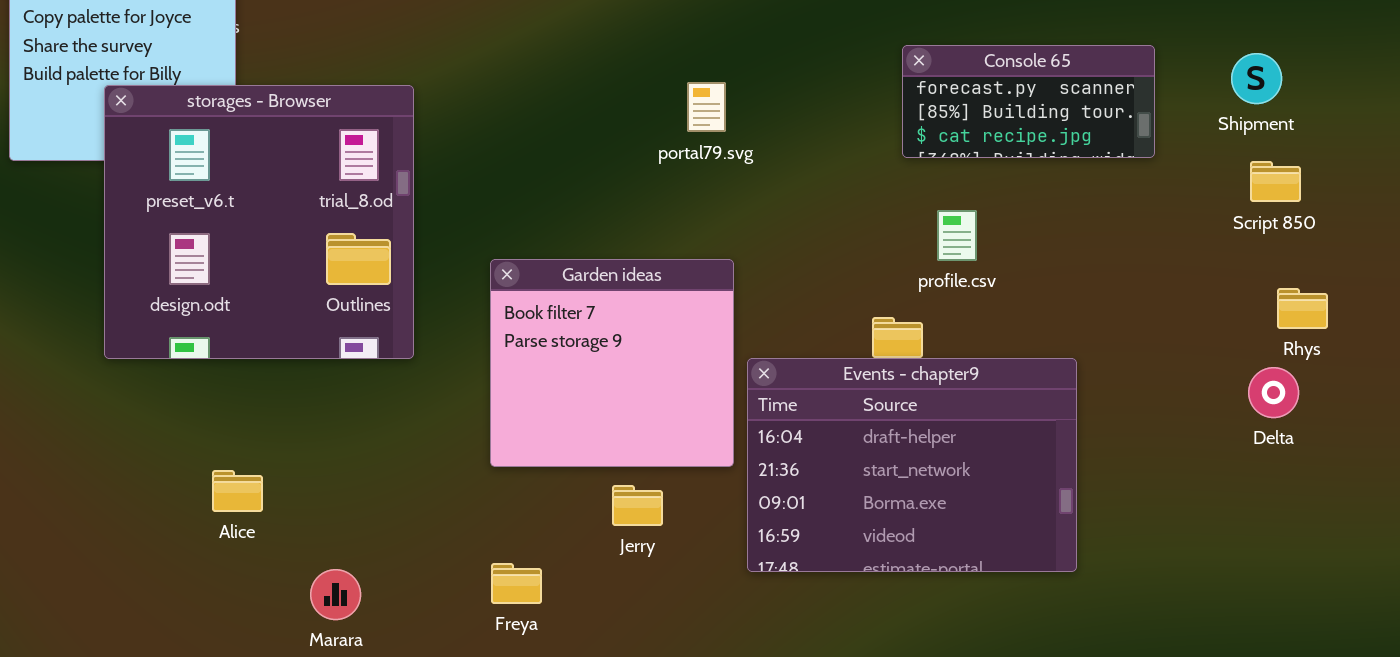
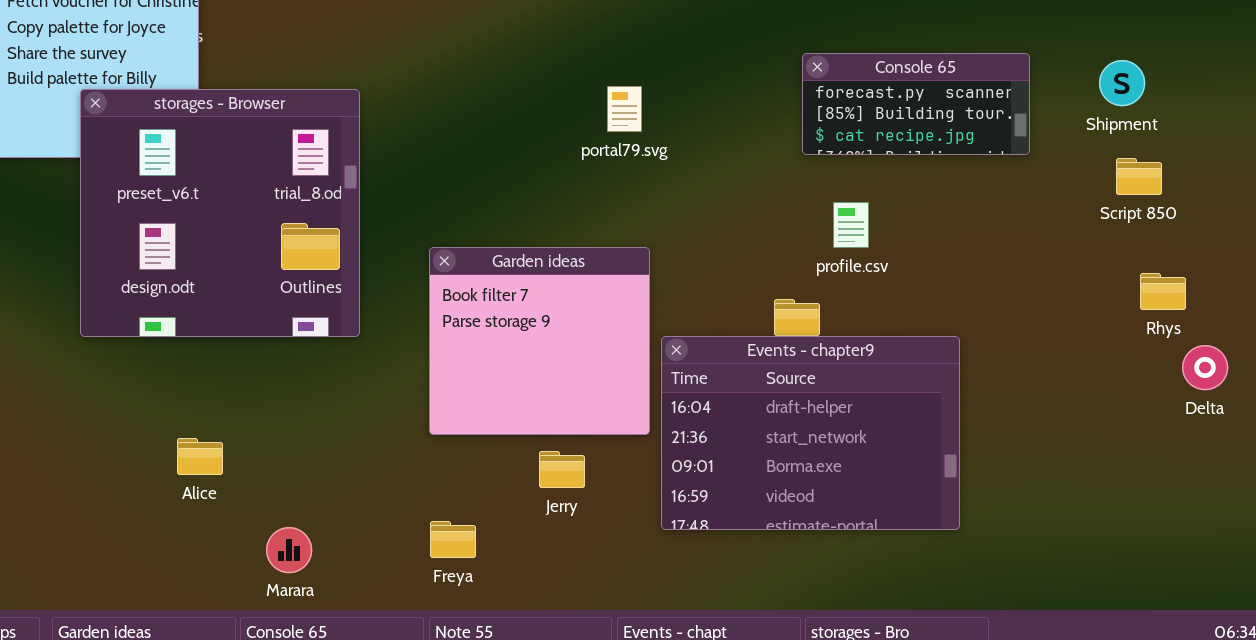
Delta: [1248,367,1299,418] -> [1182,345,1228,390], moved

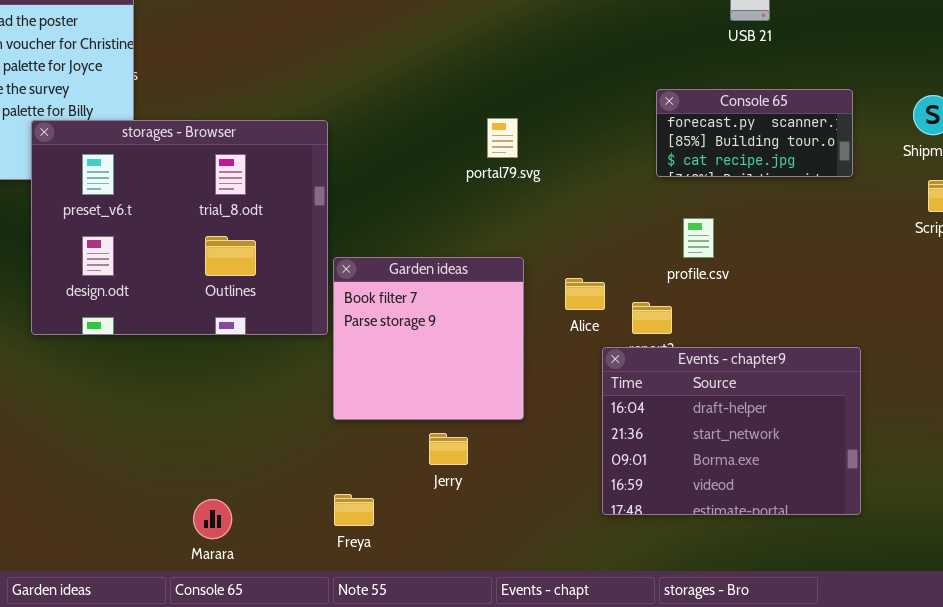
storages - Browser: [80,89,360,337] -> [31,120,328,335], resized
Events - chapter9: [661,336,960,530] -> [602,347,861,515], moved
Alice: [177,438,223,475] -> [565,278,605,310], moved

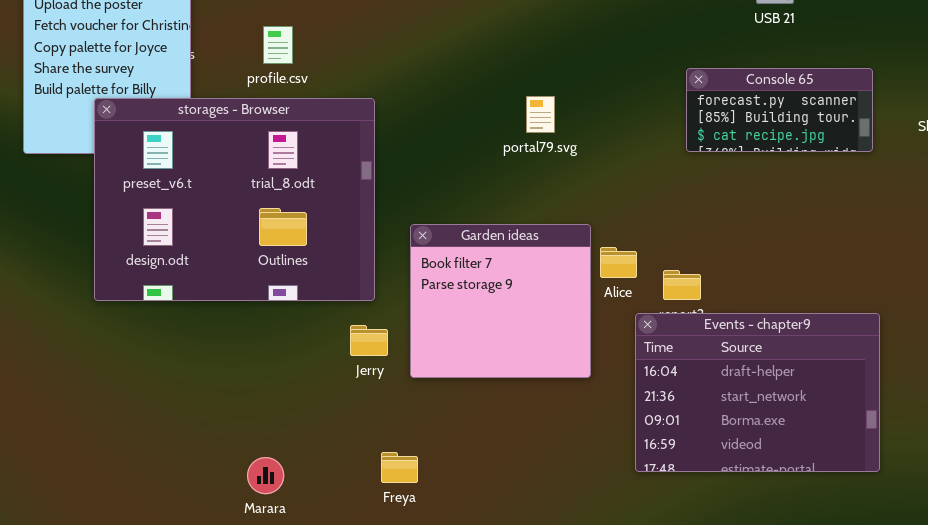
profile.csv: [683,218,714,258] -> [263,26,293,64], moved
Garden ideas: [333,257,524,420] -> [410,224,591,378], moved
Jerry: [429,433,468,465] -> [350,325,388,356], moved

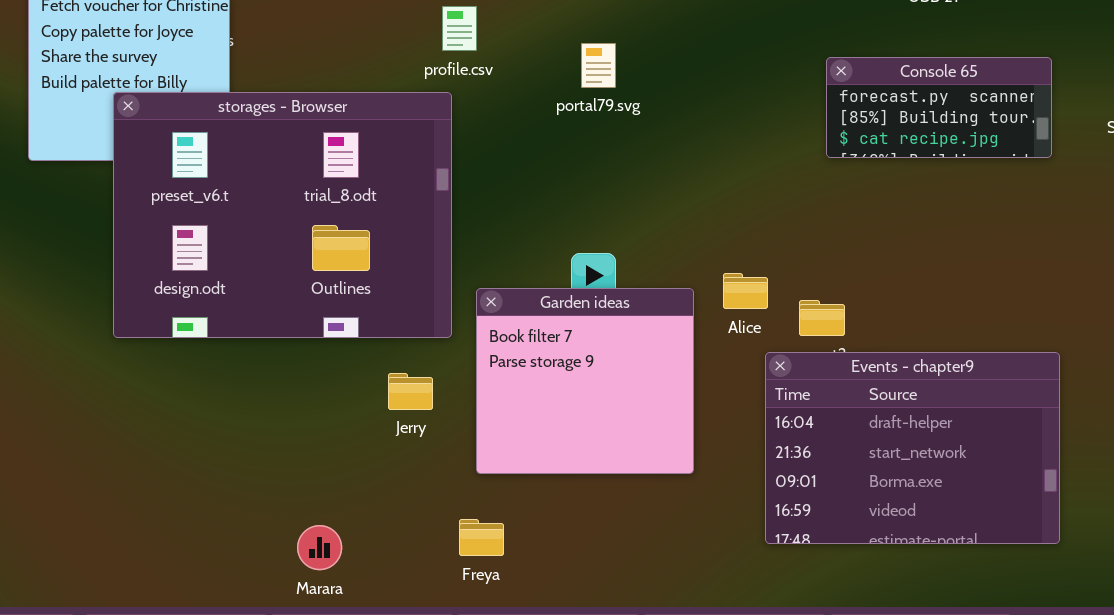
profile.csv: [263,26,293,64] -> [442,6,477,51], moved
portal79.svg: [526,96,555,133] -> [581,43,616,88], moved
Garden ideas: [410,224,591,378] -> [476,288,694,474], moved
Jerry: [350,325,388,356] -> [388,373,433,410], moved

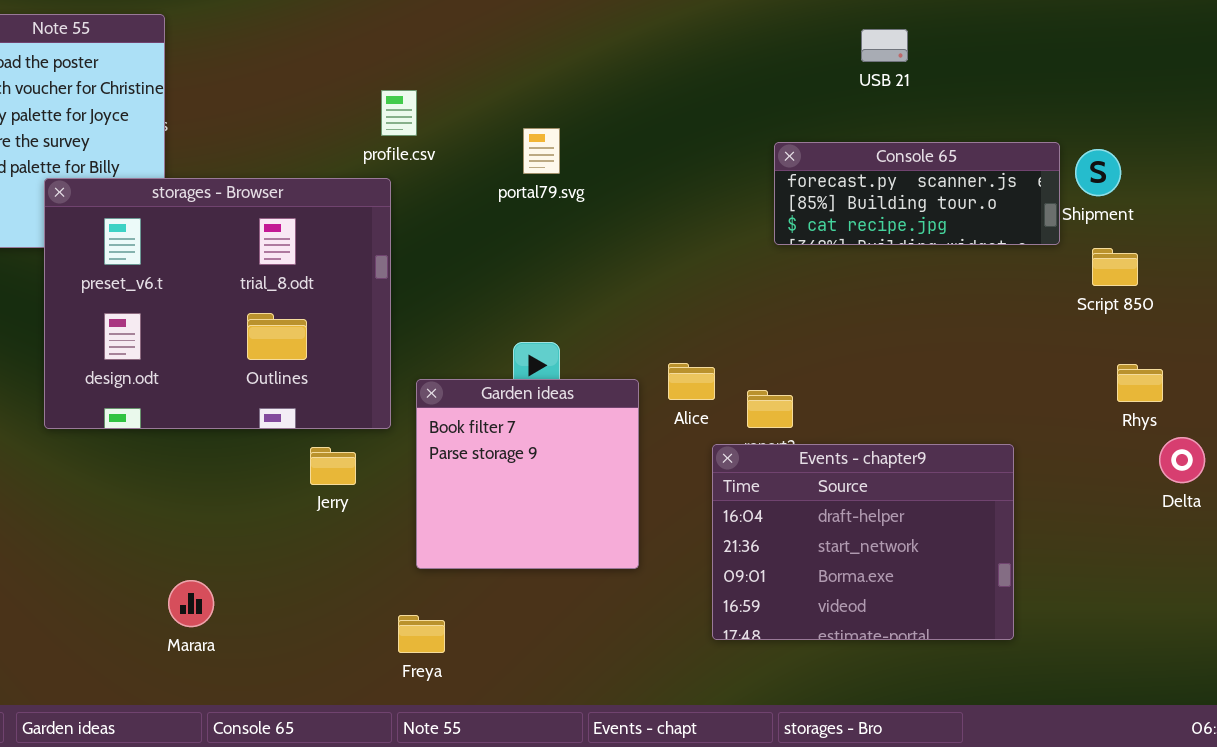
Console 65: [826,57,1052,158] -> [774,142,1060,245], resized
Jerry: [388,373,433,410] -> [310,447,356,485], moved
Marara: [297,525,342,570] -> [168,580,214,627], moved

